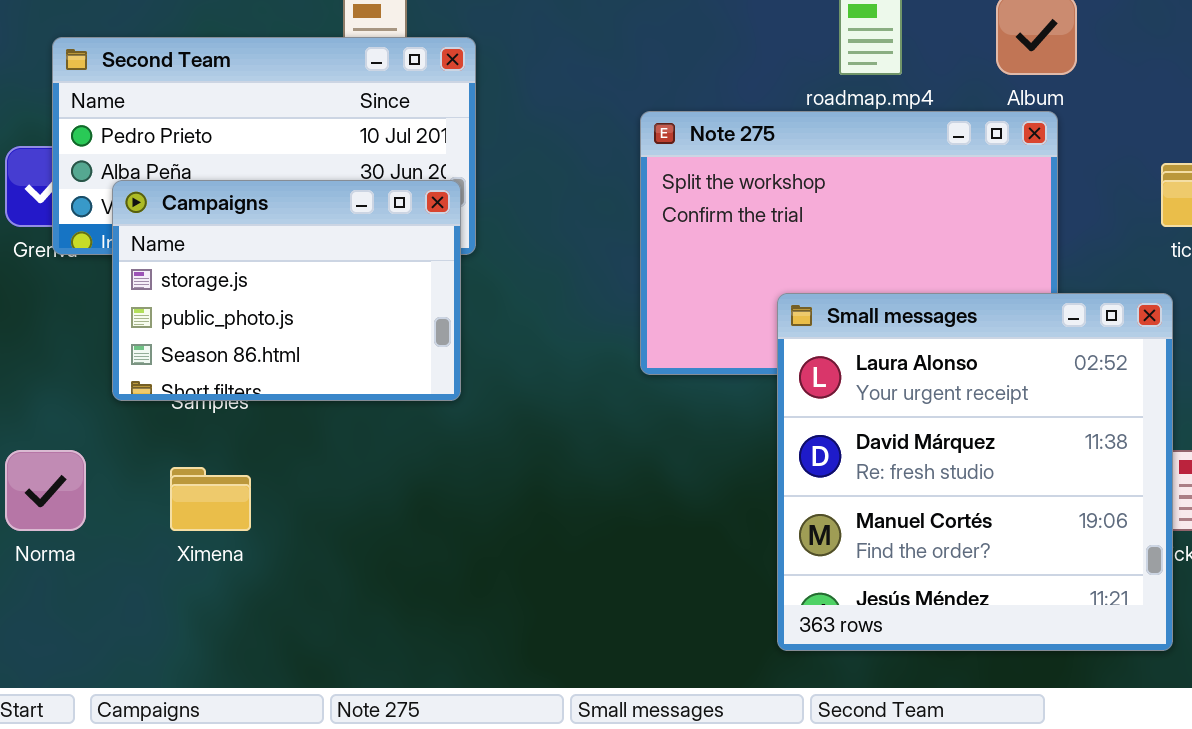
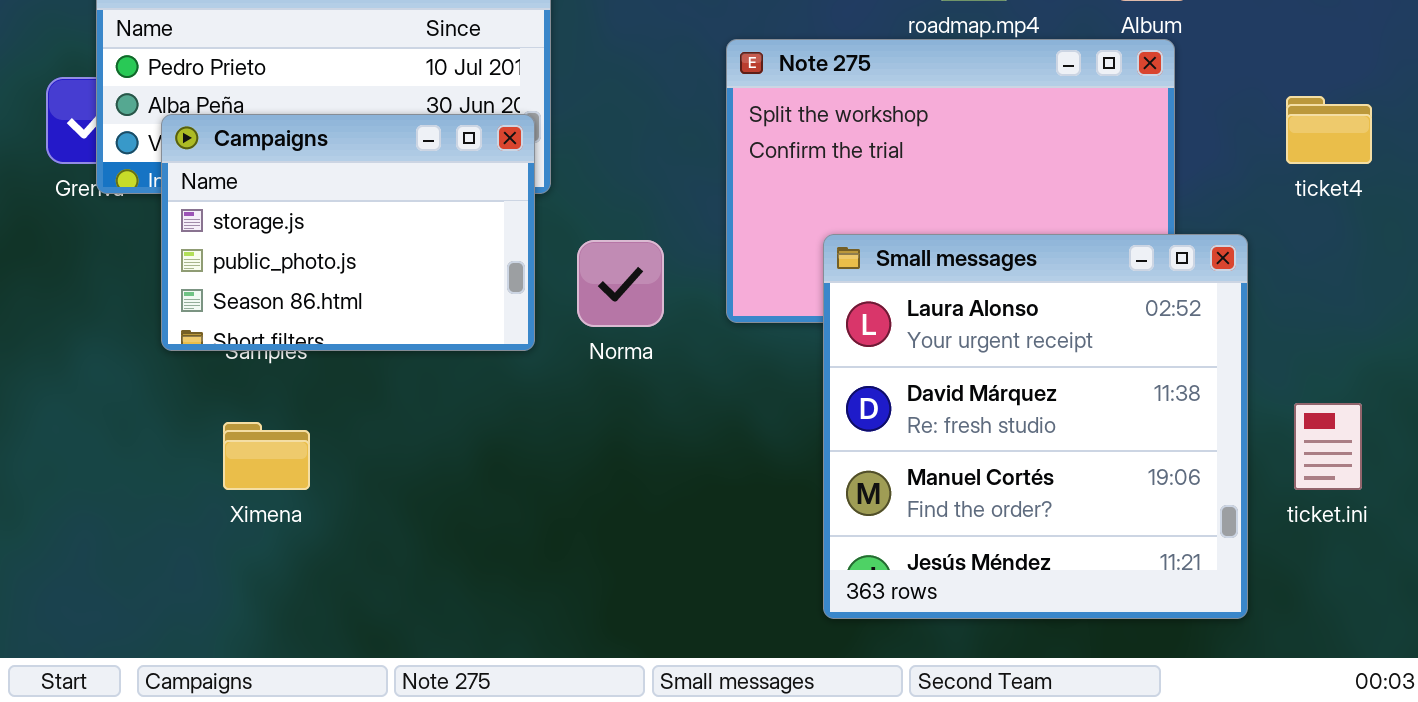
Small messages: [777,293,1173,651] -> [823,234,1248,619], moved
Norma: [5,450,86,531] -> [577,240,664,327], moved

